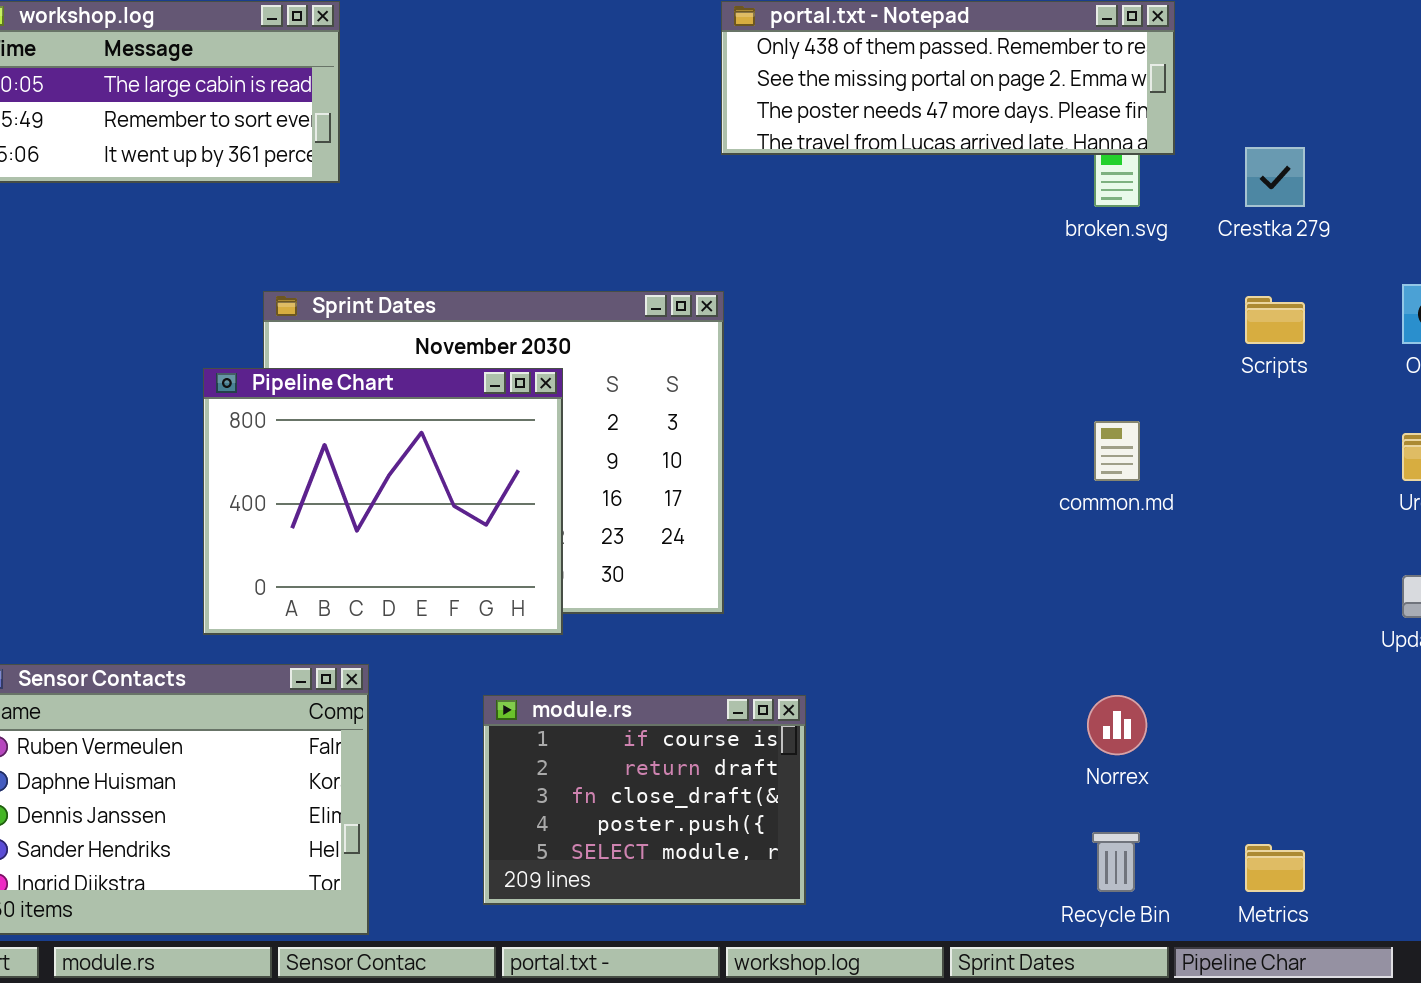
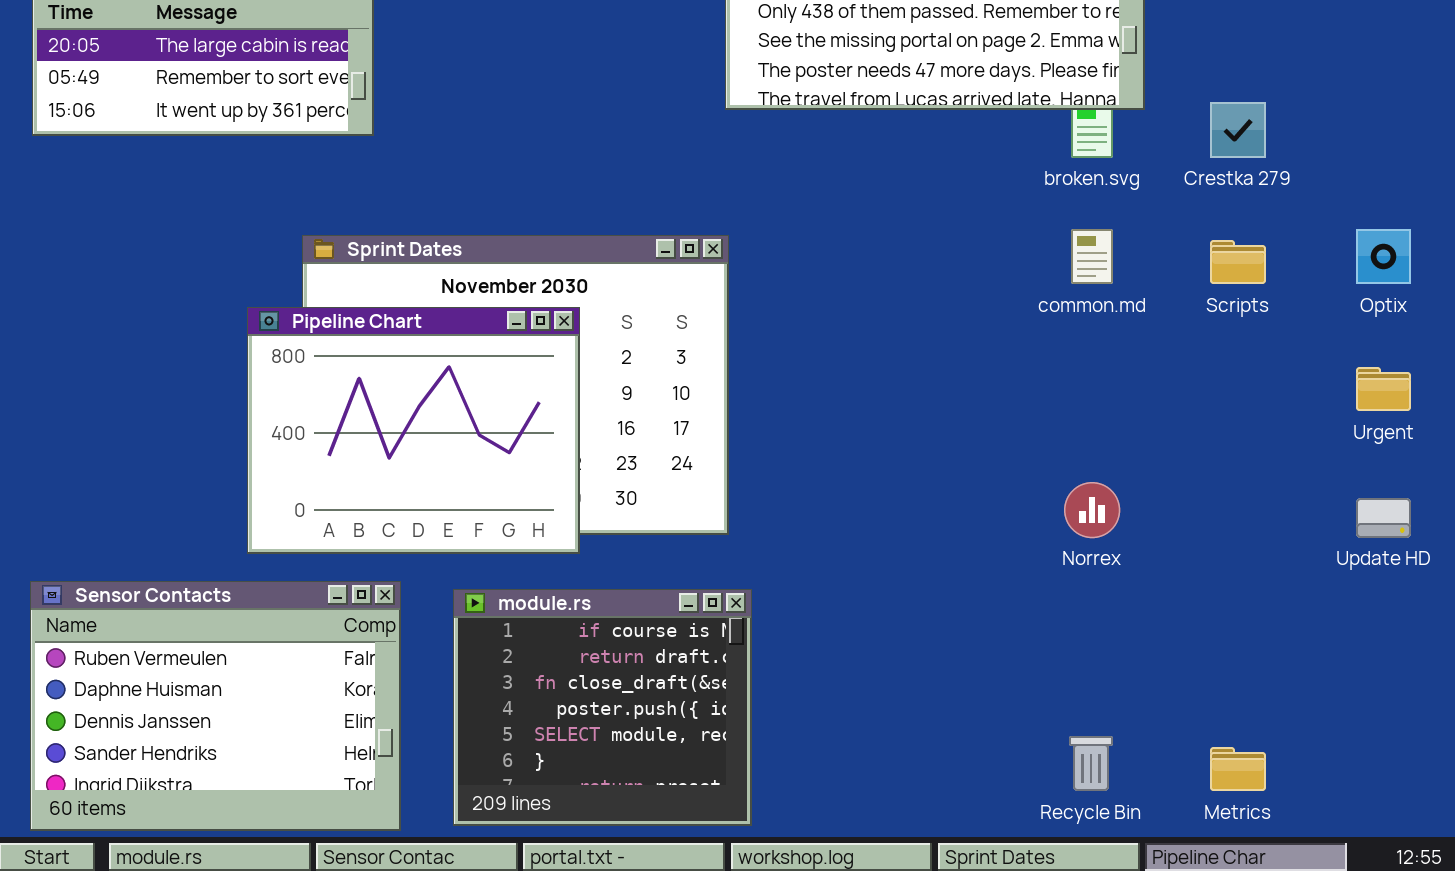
common.md: [1094,421,1140,481] -> [1071,229,1113,284], moved
module.rs: [483,695,806,905] -> [453,589,752,826], moved, resized
Norrex: [1087,695,1147,755] -> [1064,482,1120,538], moved

